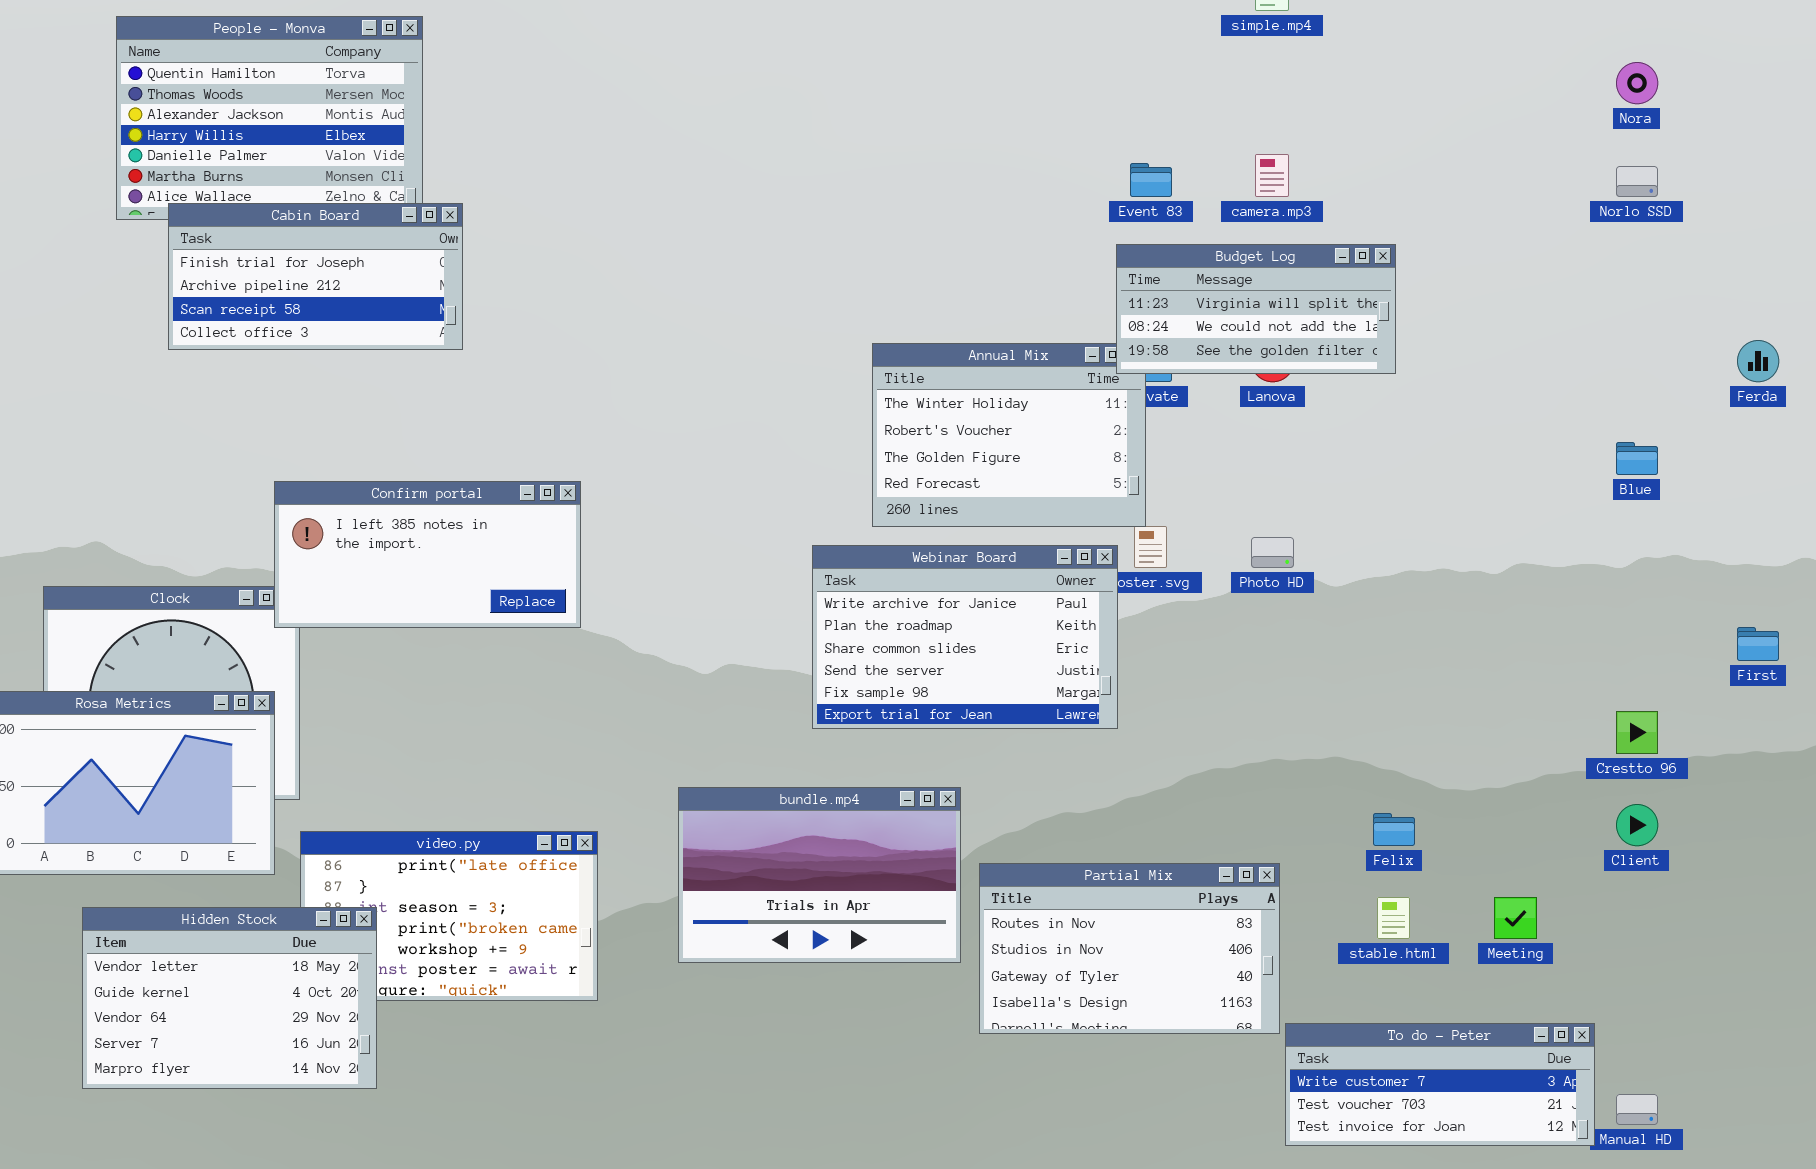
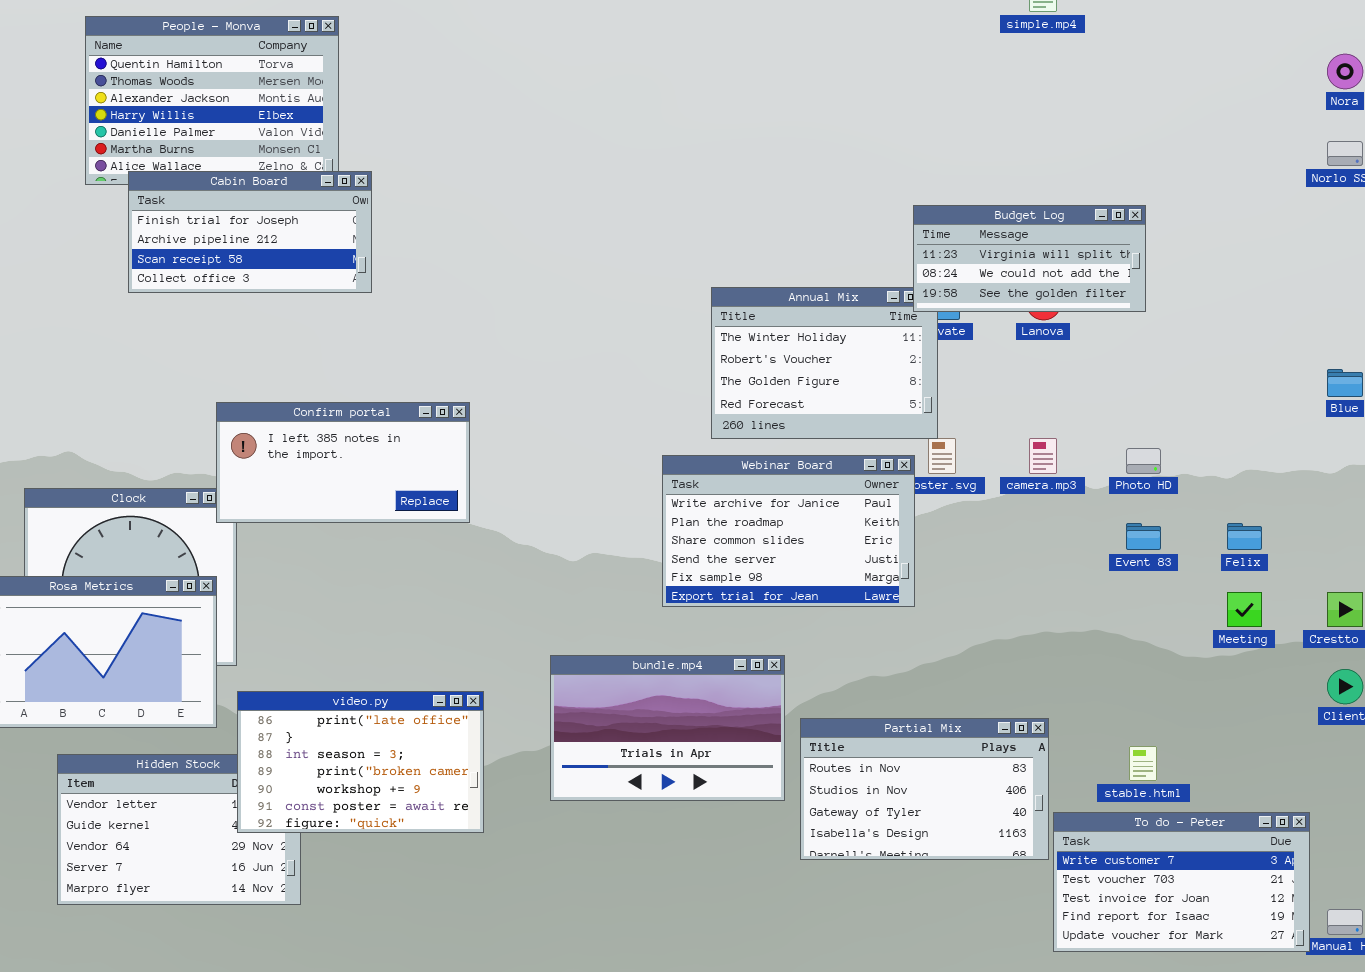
camera.mp3: [1255,154,1289,197] -> [1029,438,1057,474], moved
Event 83: [1130,163,1172,197] -> [1126,523,1161,550], moved
Photo HD: [1251,537,1294,568] -> [1126,448,1161,474], moved
Felix: [1373,813,1415,846] -> [1227,523,1262,550], moved
video.py: [300,831,598,1001] -> [237,691,484,833], raised
Meeting: [1494,897,1537,939] -> [1227,592,1262,627], moved
To do - Peter: [1285,1023,1595,1146] -> [1053,812,1310,952], resized

